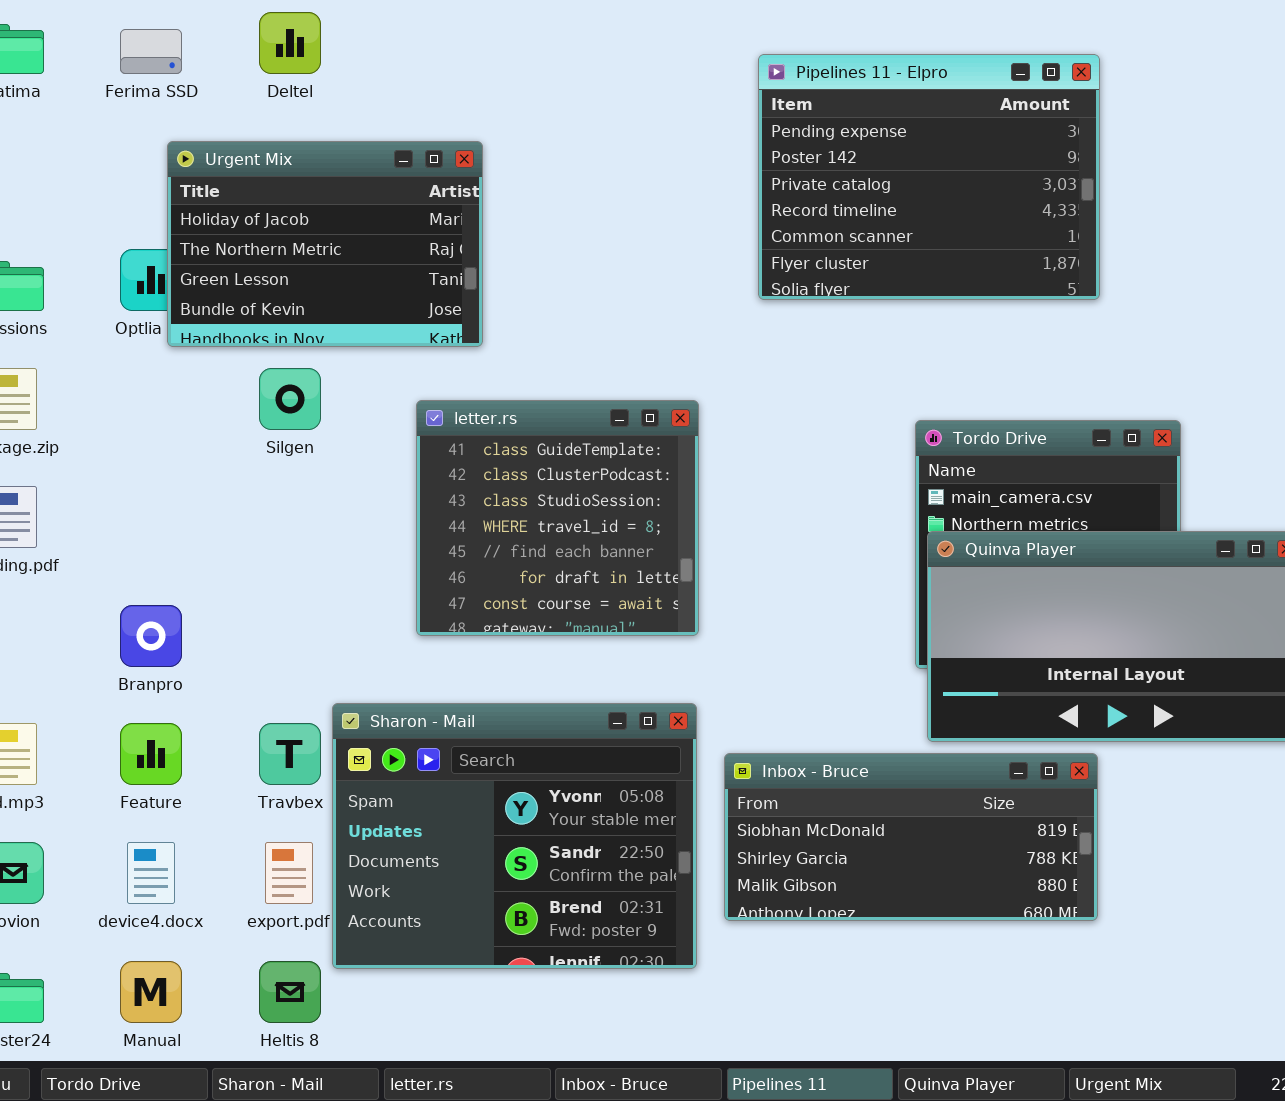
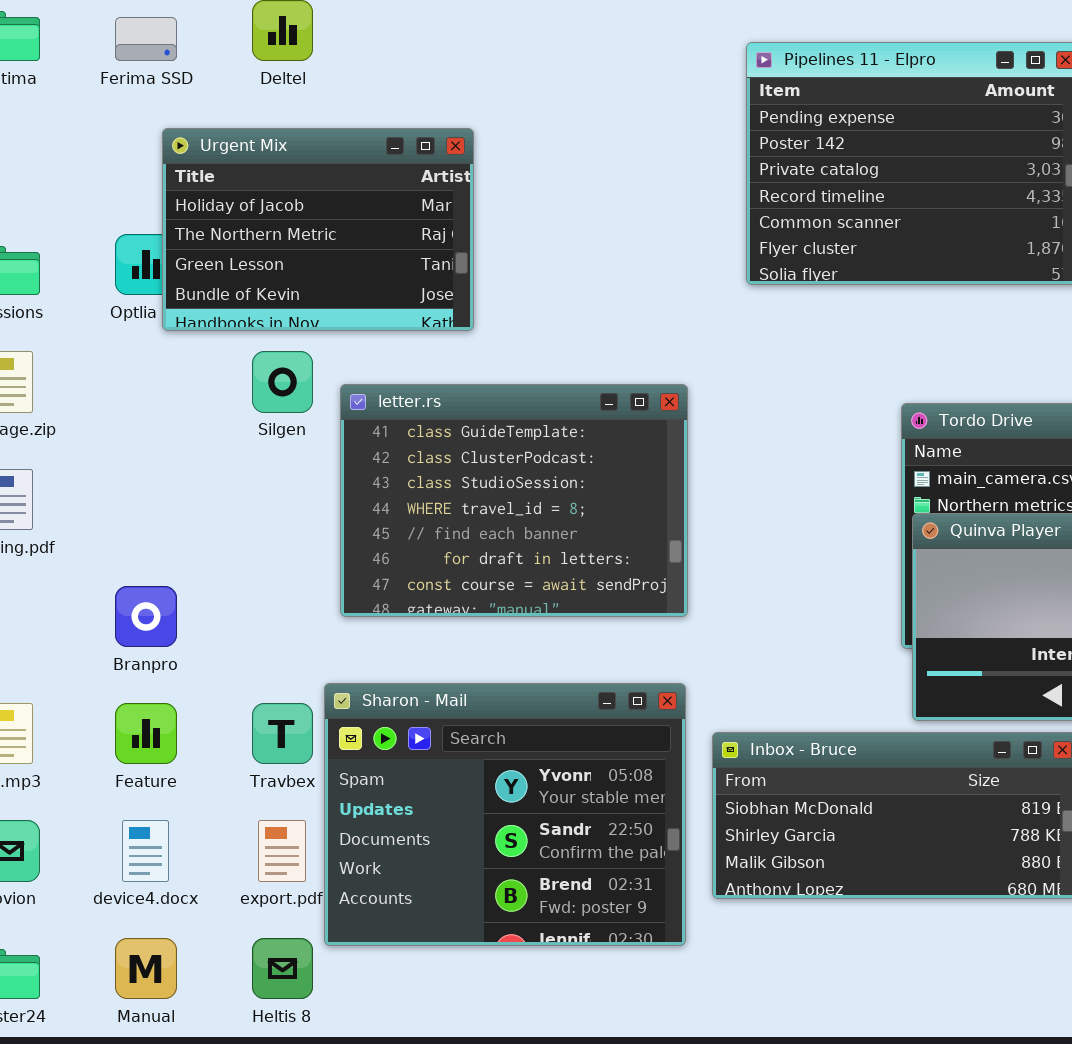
letter.rs: [416,400,699,636] -> [340,384,688,617], resized

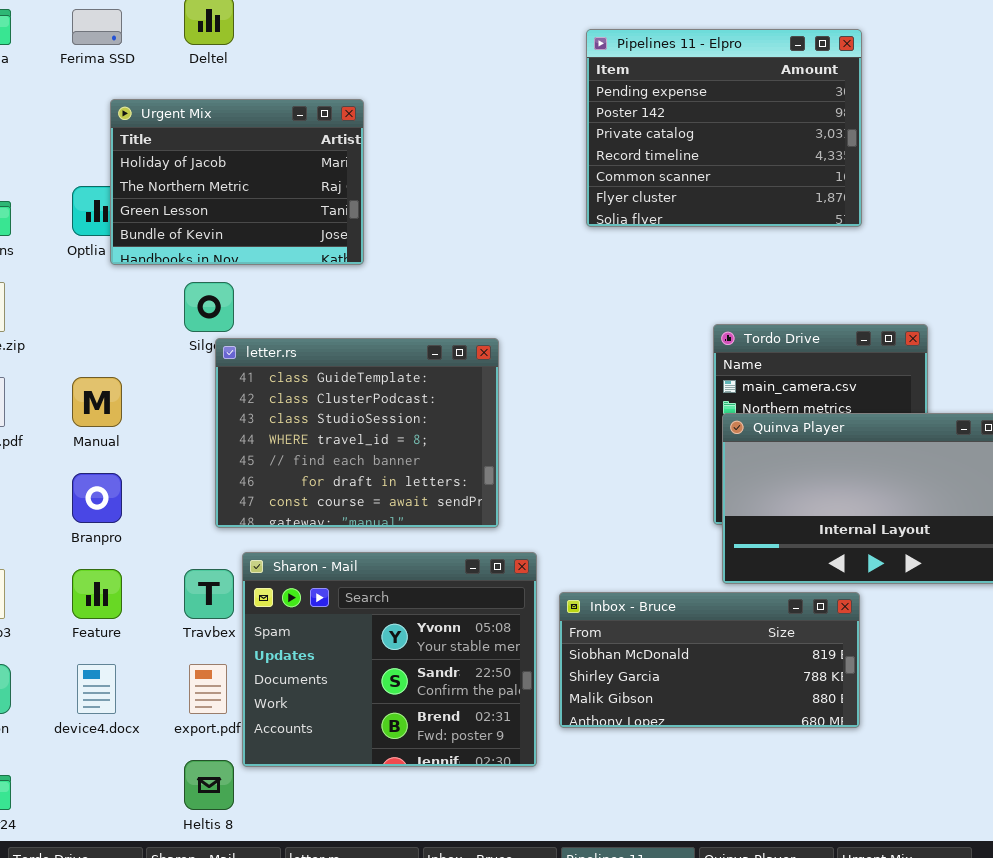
letter.rs: [340,384,688,617] -> [215,338,499,528], moved
Manual: [115,938,177,999] -> [72,377,122,427], moved

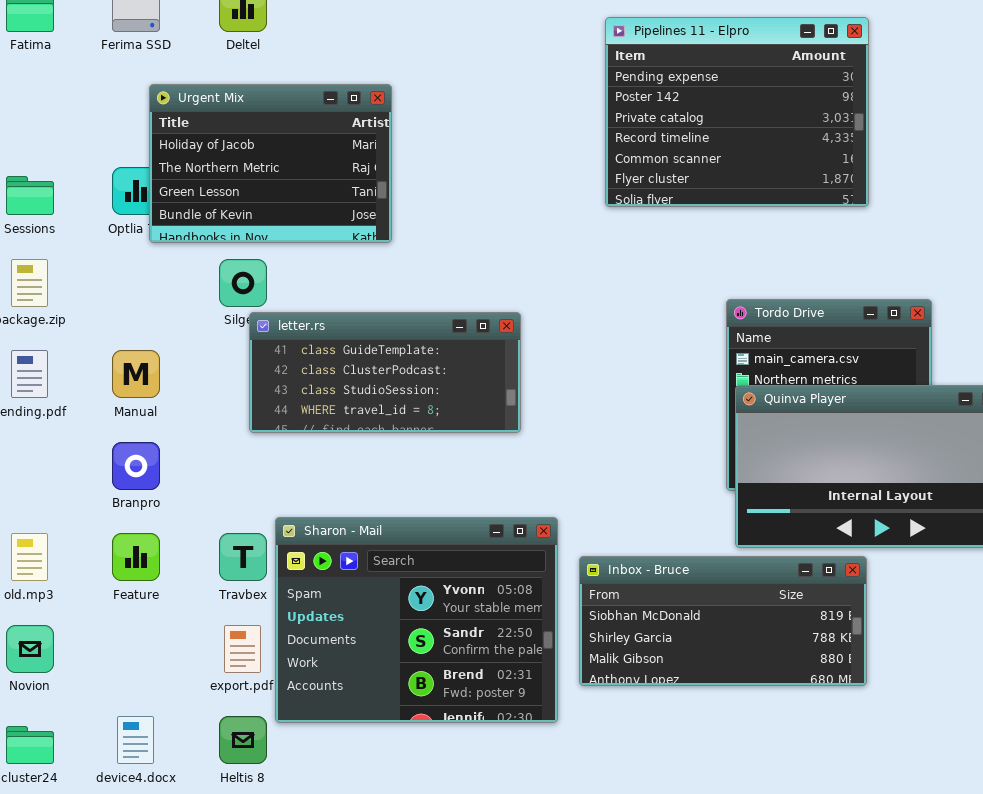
letter.rs: [215,338,499,528] -> [249,312,521,433], resized
device4.docx: [77,664,116,714] -> [117,716,154,764], moved

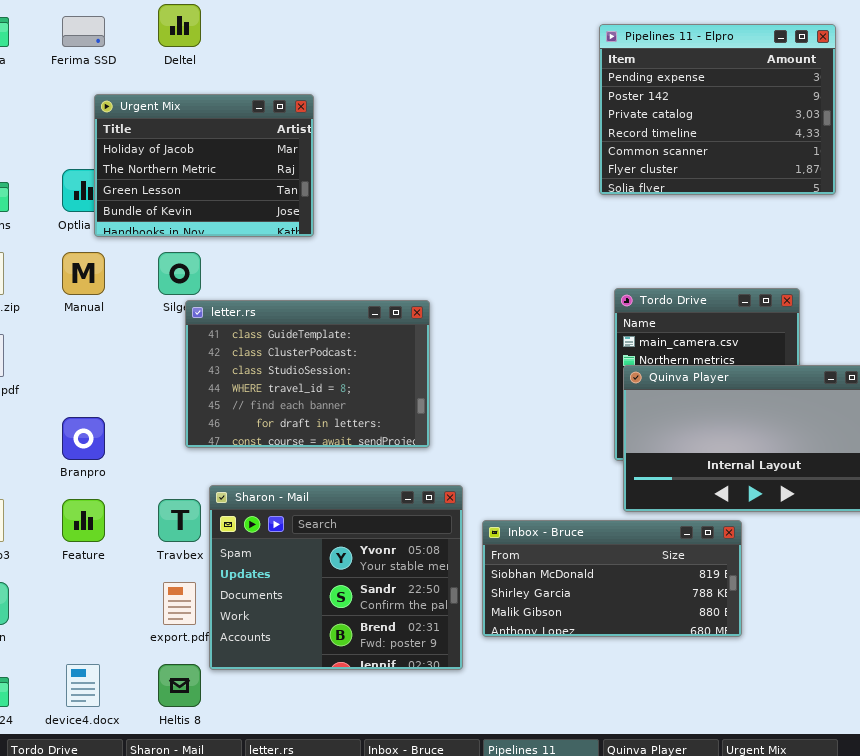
Pipelines 11 - Elpro: [605,17,869,207] -> [599,24,836,195], moved
letter.rs: [249,312,521,433] -> [185,300,430,448], resized
Manual: [112,350,160,398] -> [62,252,105,295], moved

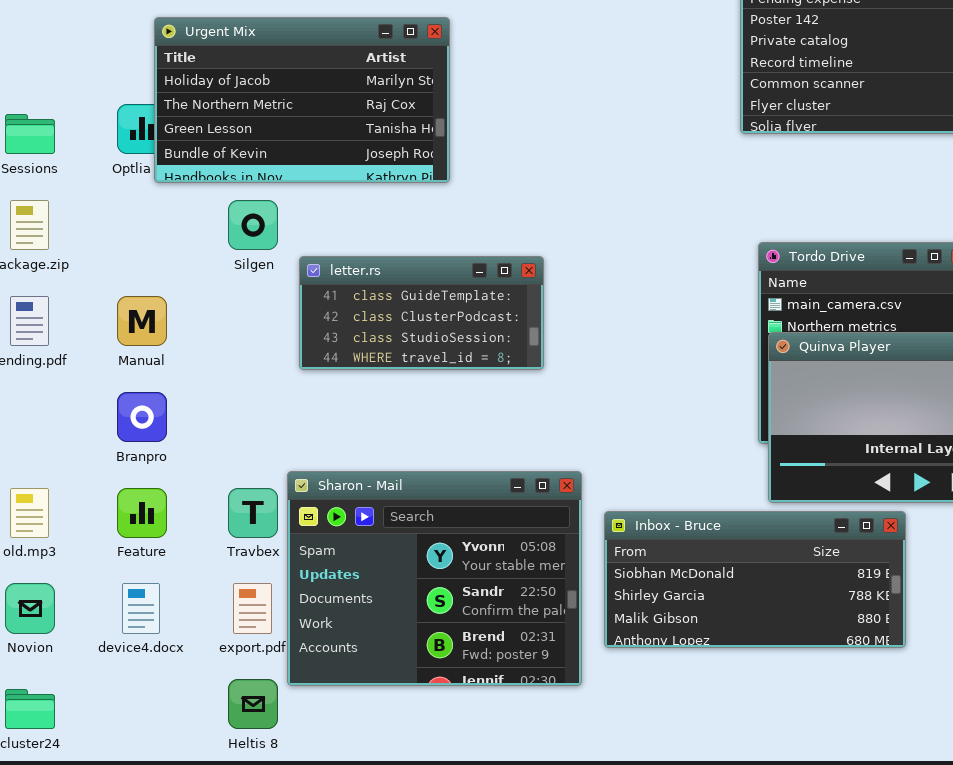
Urgent Mix: [94,94,314,237] -> [154,17,450,183], resized
Manual: [62,252,105,295] -> [117,296,167,346], moved
letter.rs: [185,300,430,448] -> [299,256,544,370], resized
device4.docx: [66,664,100,707] -> [122,583,160,634], moved

